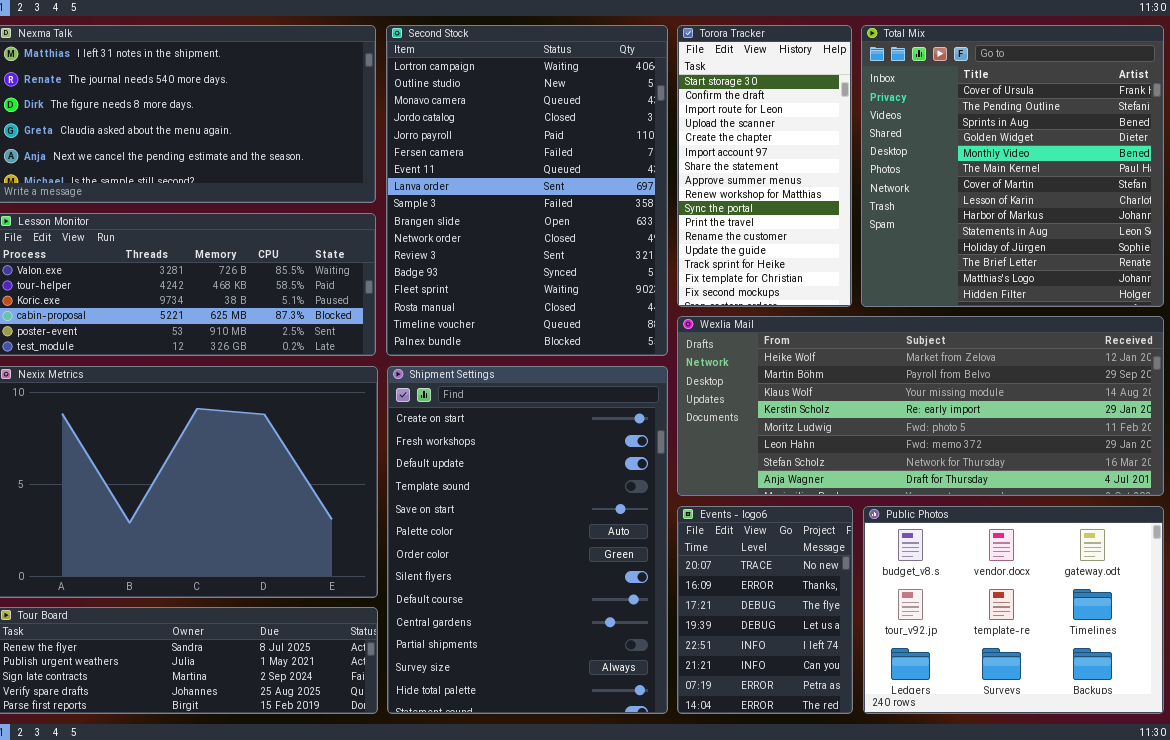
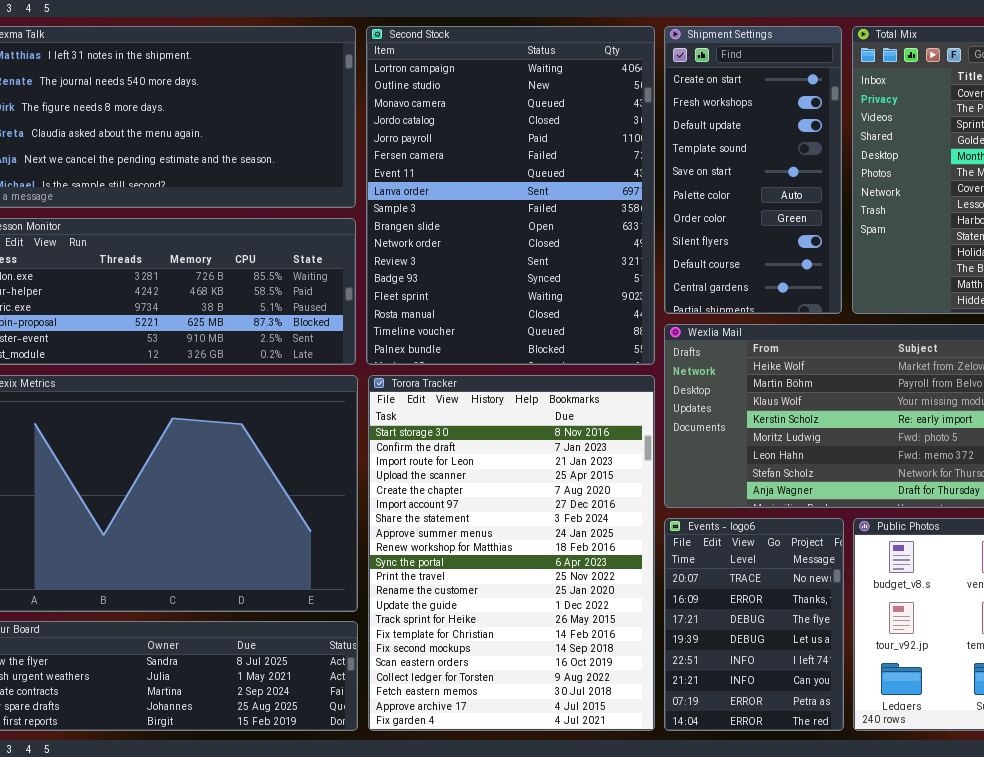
Torora Tracker: [677,25,852,307] -> [368,375,655,731], moved, resized
Shipment Settings: [387,366,668,714] -> [664,26,842,314], moved, resized

